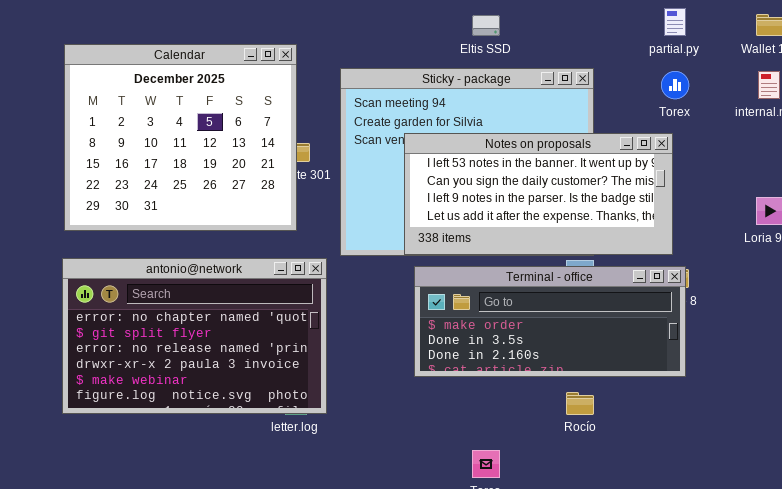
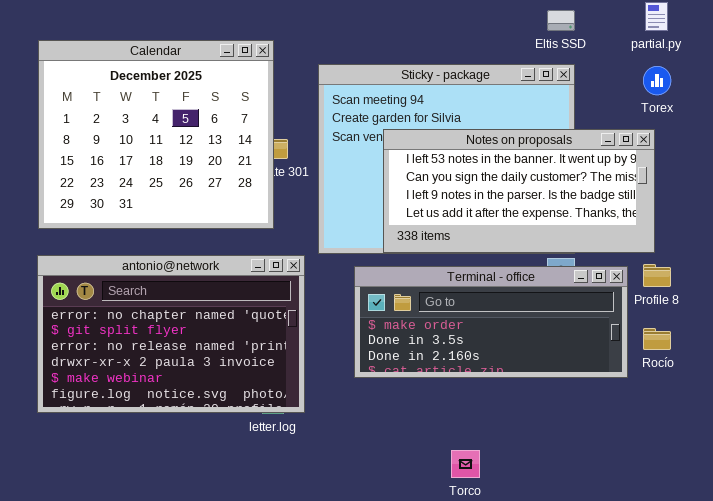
Eltis SSD: [472,15,500,36] -> [547,10,575,31], moved
Terminal - office: [414,266,686,377] -> [354,266,628,378], moved
Rocío: [566,392,594,415] -> [643,328,671,350], moved

